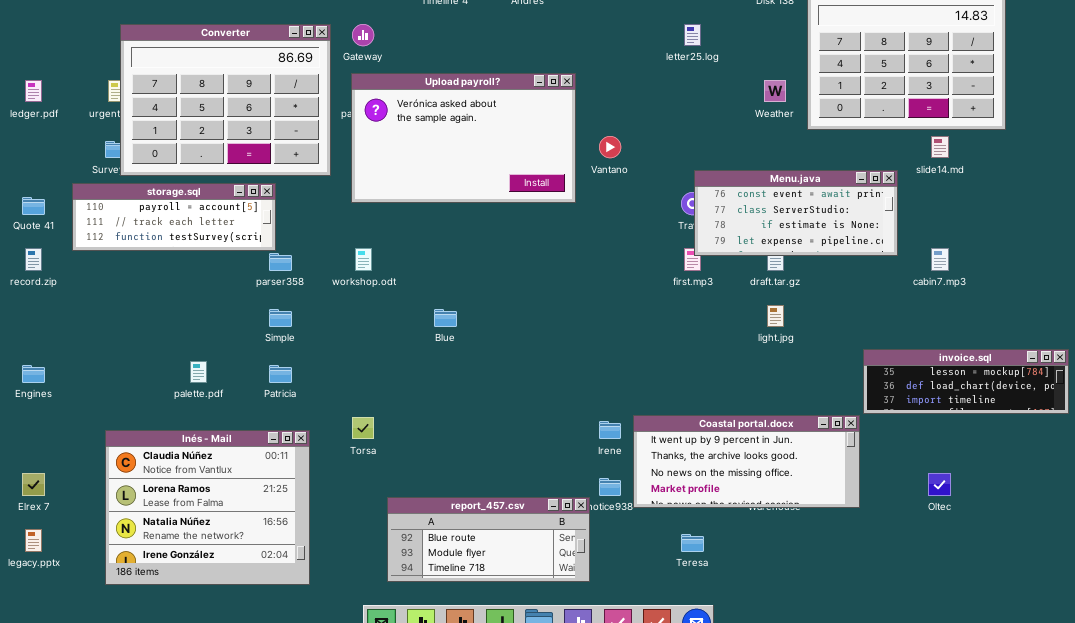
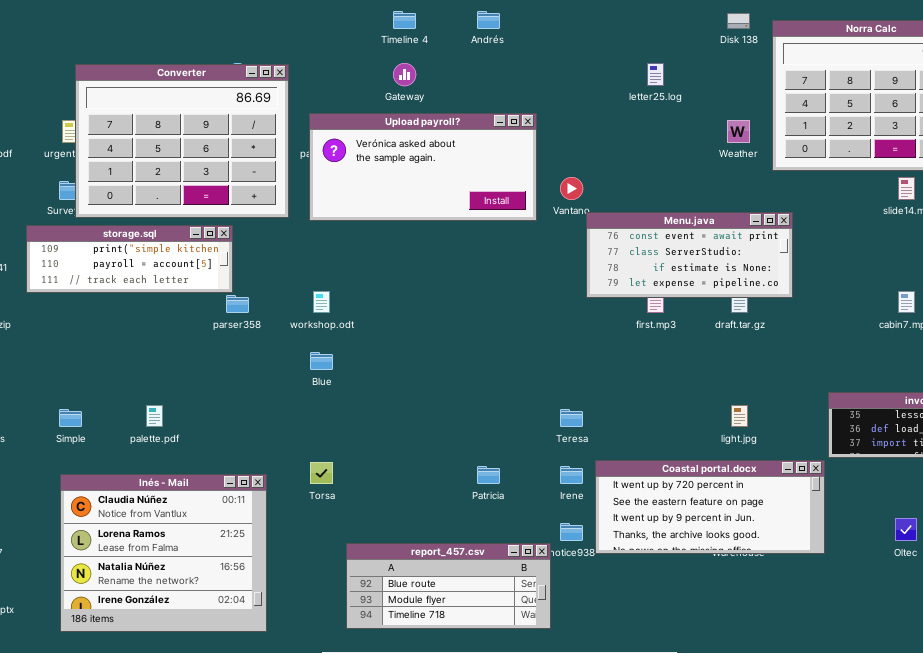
Gateway: [352,24,374,46] -> [393,63,416,86], moved
Upload payroll?: [351,73,576,203] -> [309,113,537,221], resized
Menu.java: [694,170,898,256] -> [586,212,793,298], moved
storage.sql: [72,183,276,251] -> [26,225,233,293], scrolled up 1 row
light.jpg: [767,305,784,327] -> [731,405,748,427], moved
Simple: [269,309,292,327] -> [59,409,82,427], moved
Blue: [434,309,457,327] -> [310,352,333,370], moved
Patricia: [269,365,292,383] -> [477,466,500,484], moved
Coastal portal.docx: [633,415,860,508] -> [595,460,825,554], scrolled up 2 rows
Teresa: [681,534,704,552] -> [560,409,583,427], moved

